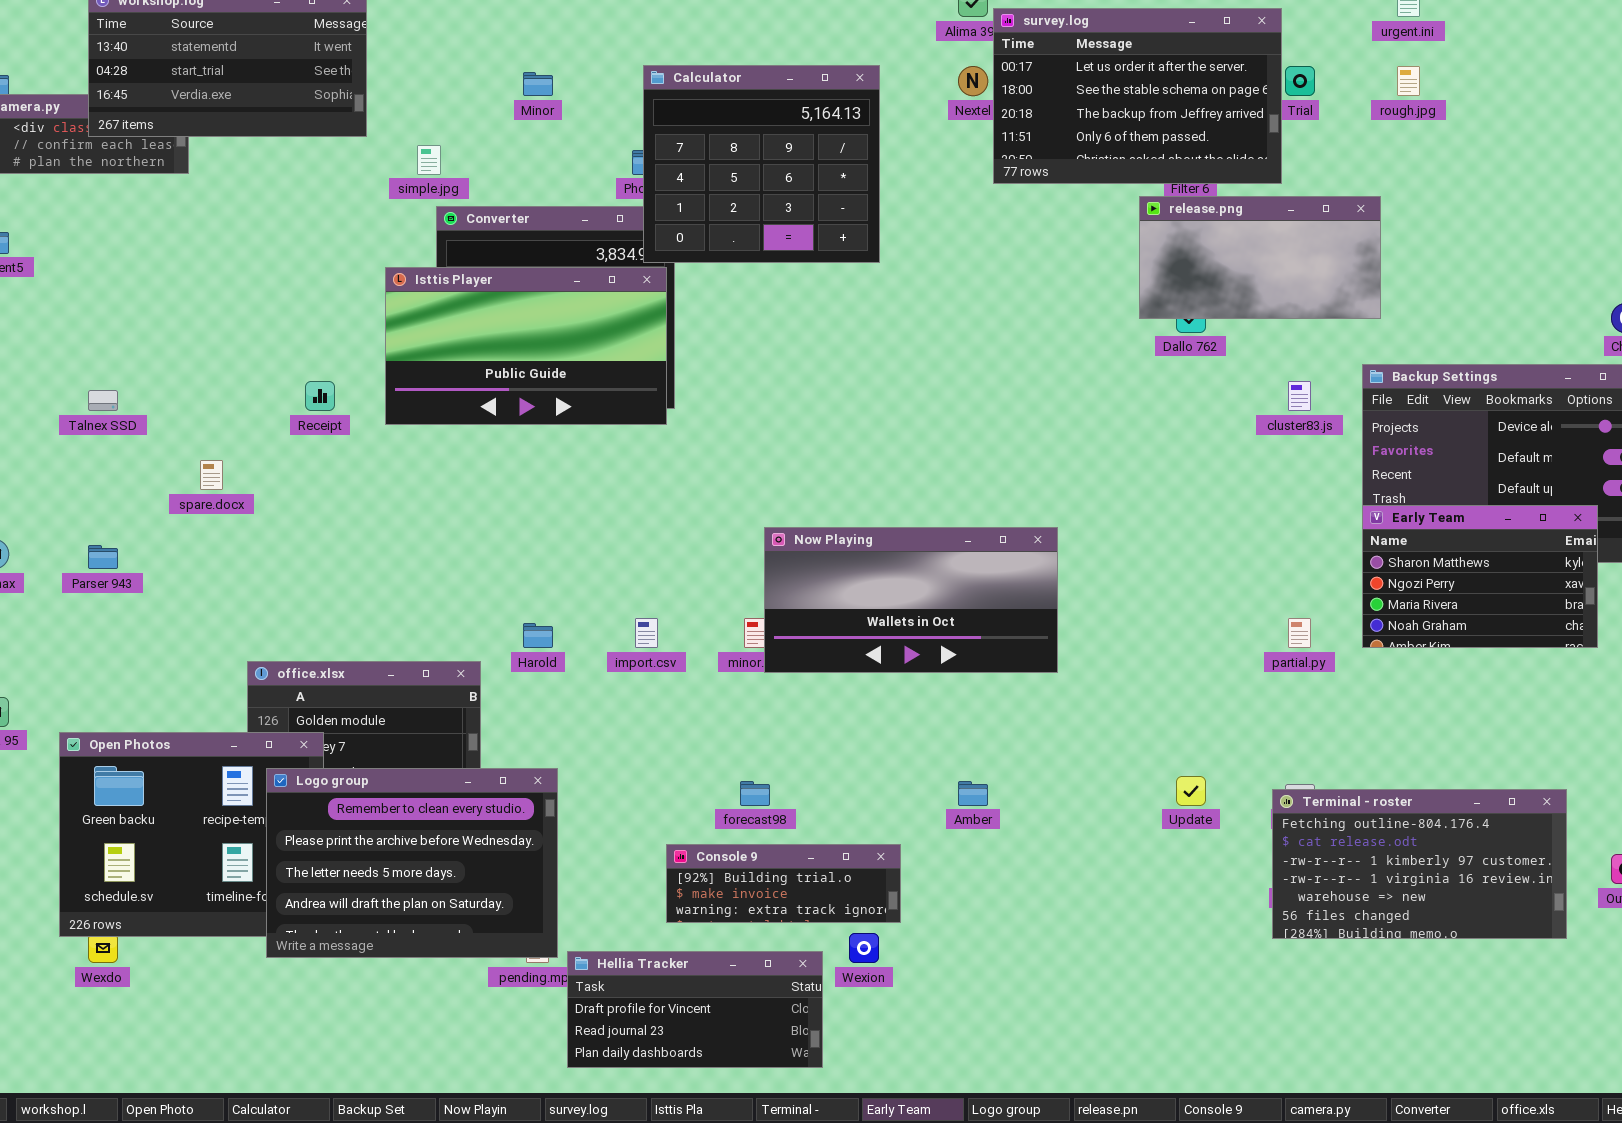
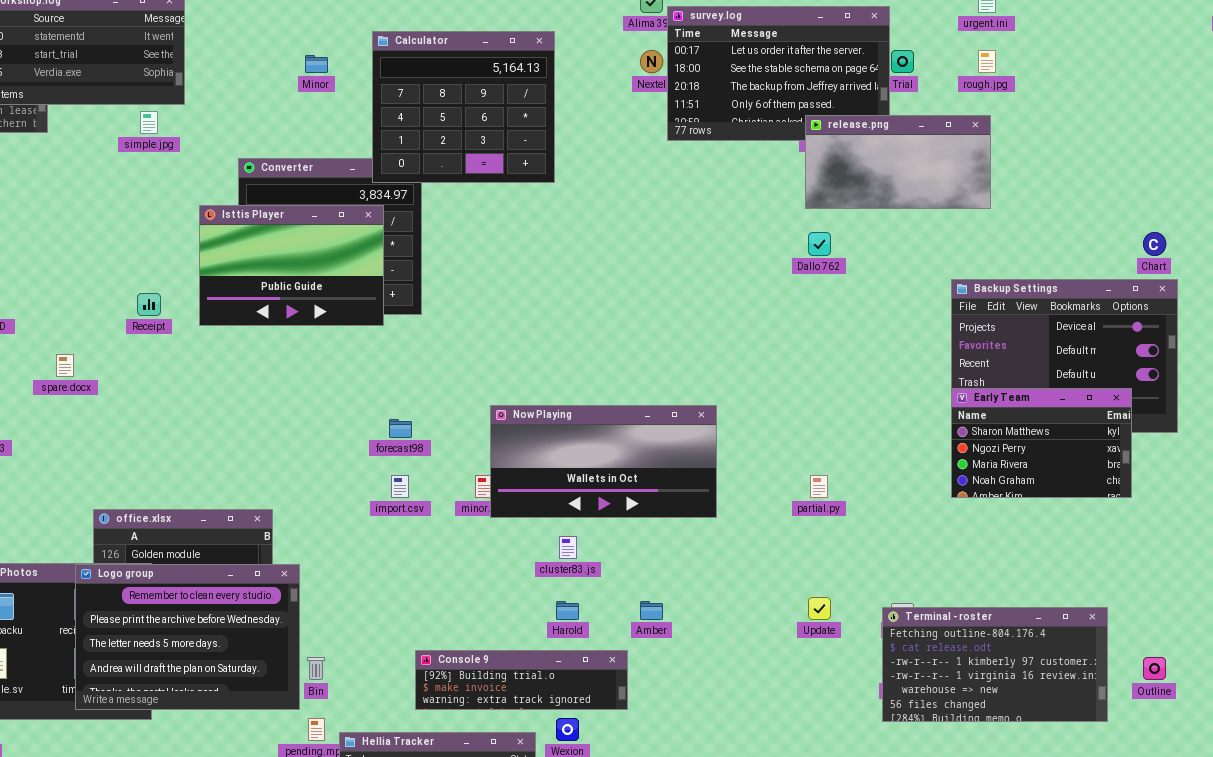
Calculator: [643,65,880,263] -> [372,31,555,183], moved
simple.jpg: [417,145,441,175] -> [140,111,158,134], moved
release.png: [1139,196,1381,319] -> [805,115,991,209], moved
Isttis Player: [385,267,667,425] -> [199,205,384,326], resized
cluster83.js: [1288,381,1311,411] -> [559,536,577,559], moved
partial.py: [1288,618,1311,648] -> [810,475,828,498], moved
Harold: [523,623,553,648] -> [556,601,579,620], moved
Logo group: [266,768,558,958] -> [75,564,300,710], moved
forecast98: [740,781,770,806] -> [389,419,412,438], moved
Console 9: [666,844,901,923] -> [415,650,628,710], resized

